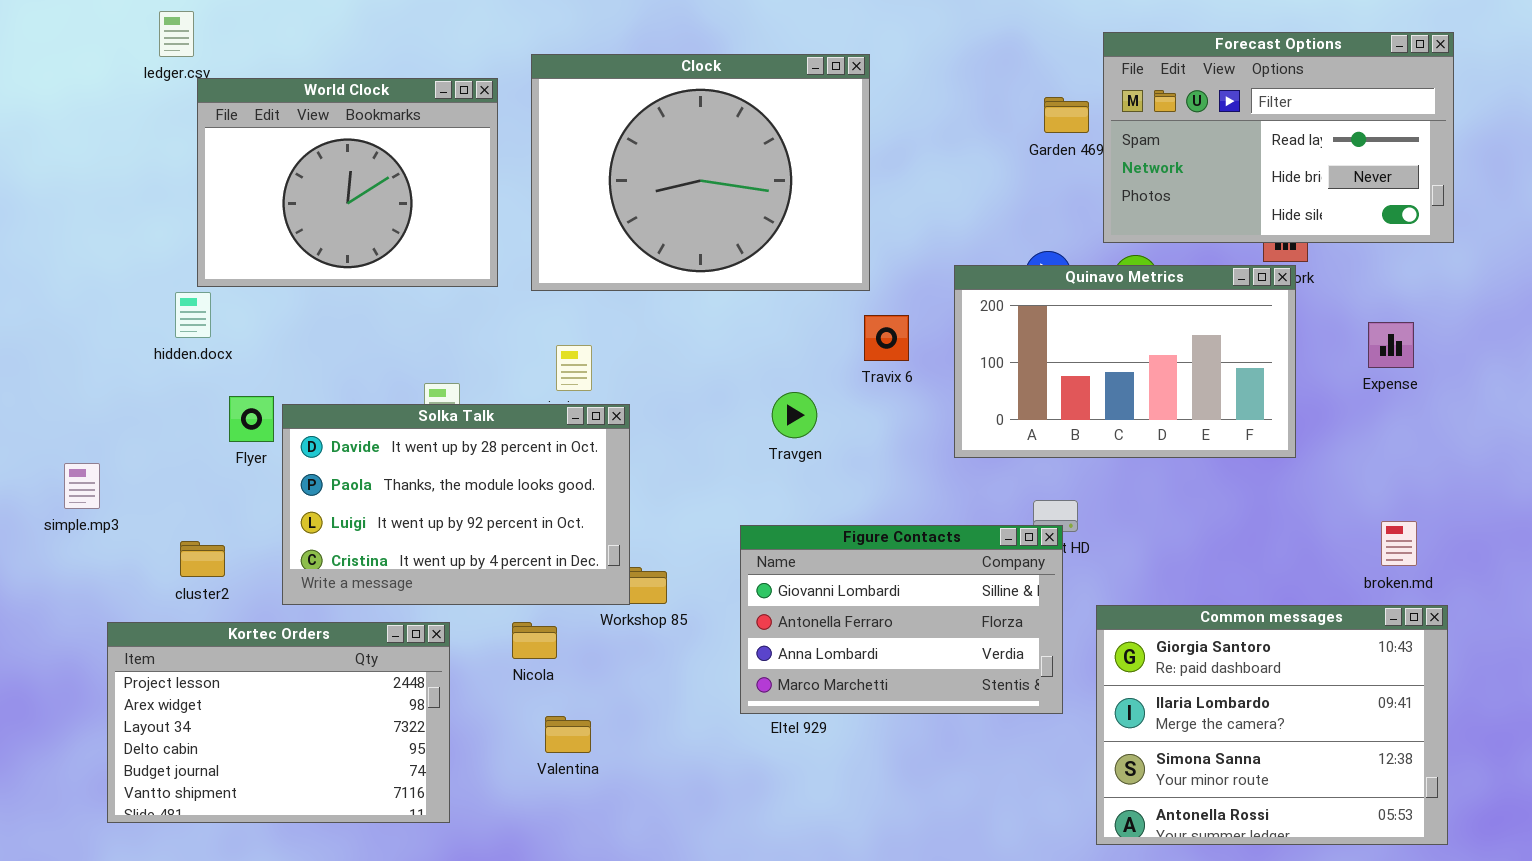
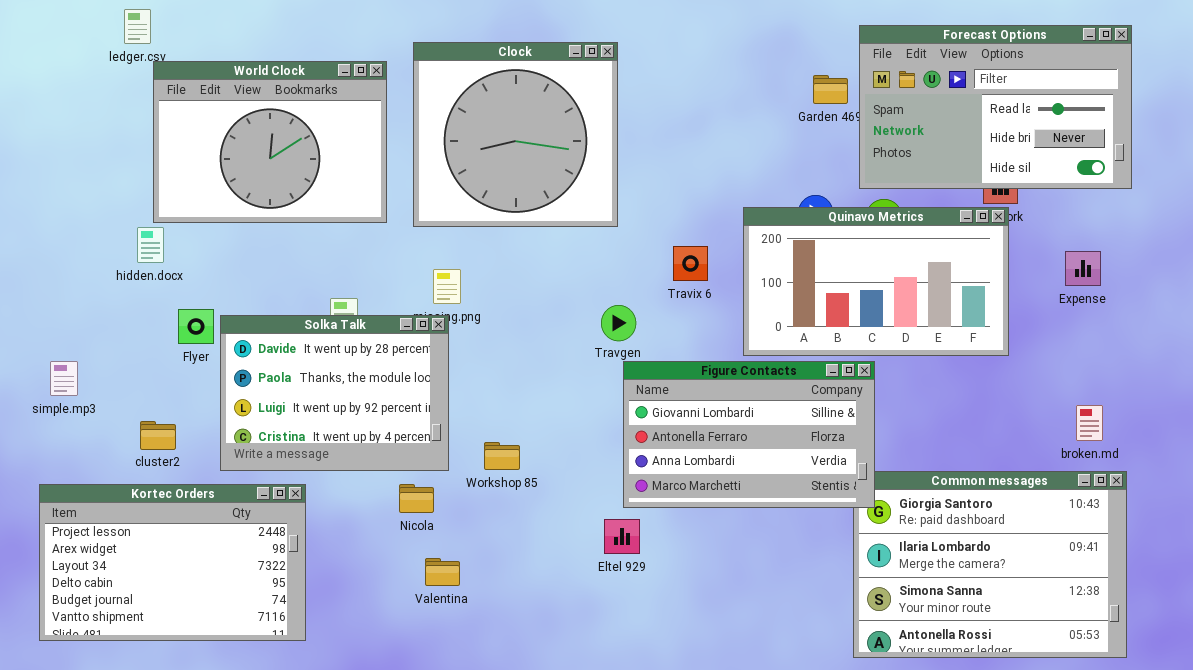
Clock: [531,54,870,291] -> [413,42,618,227], resized
Solka Talk: [282,404,630,605] -> [220,315,449,471], resized
Figure Contacts: [740,525,1063,714] -> [623,361,875,508], moved
Kortec Orders: [107,622,450,823] -> [39,484,306,641], moved

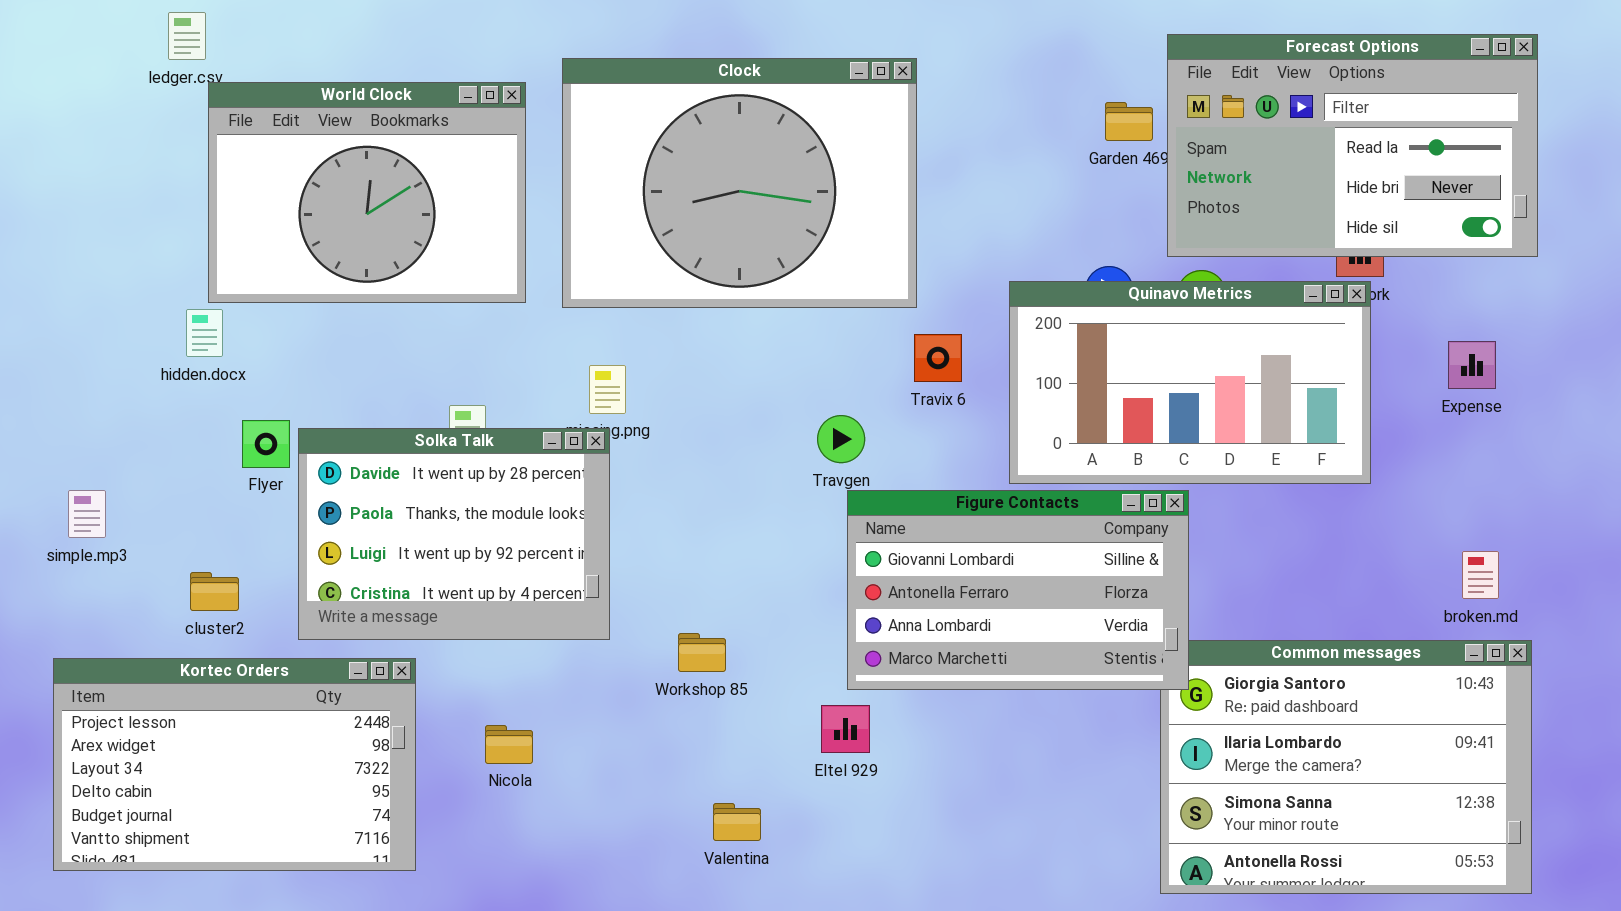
Clock: [413,42,618,227] -> [562,58,917,308], resized
Workshop 85: [484,442,520,470] -> [678,633,726,672], moved
Nicola: [399,484,434,513] -> [485,725,533,764], moved
Valentina: [425,558,460,586] -> [713,803,761,841], moved

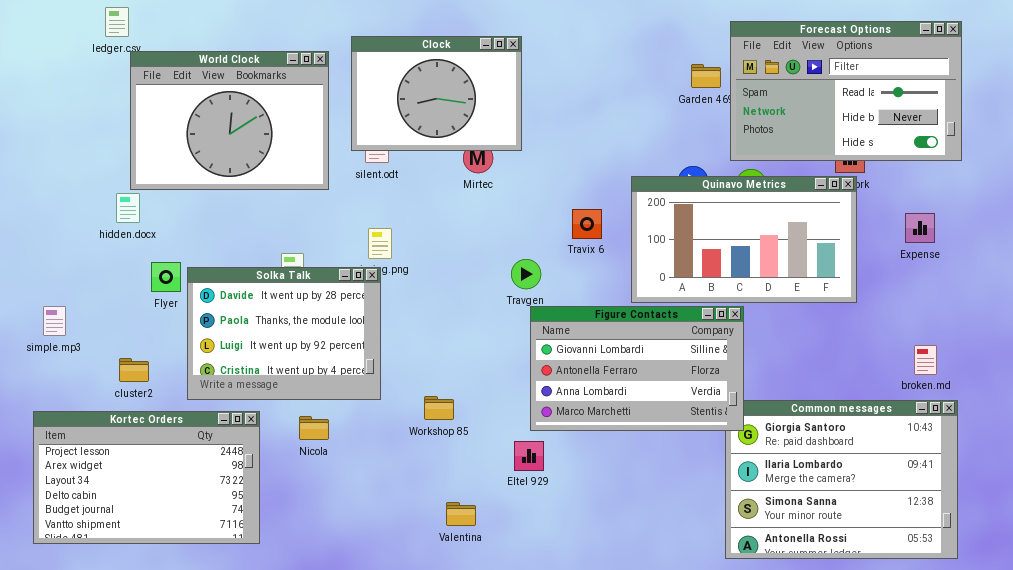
Clock: [562,58,917,308] -> [351,36,522,151], resized
Nicola: [485,725,533,764] -> [299,416,329,440], moved

